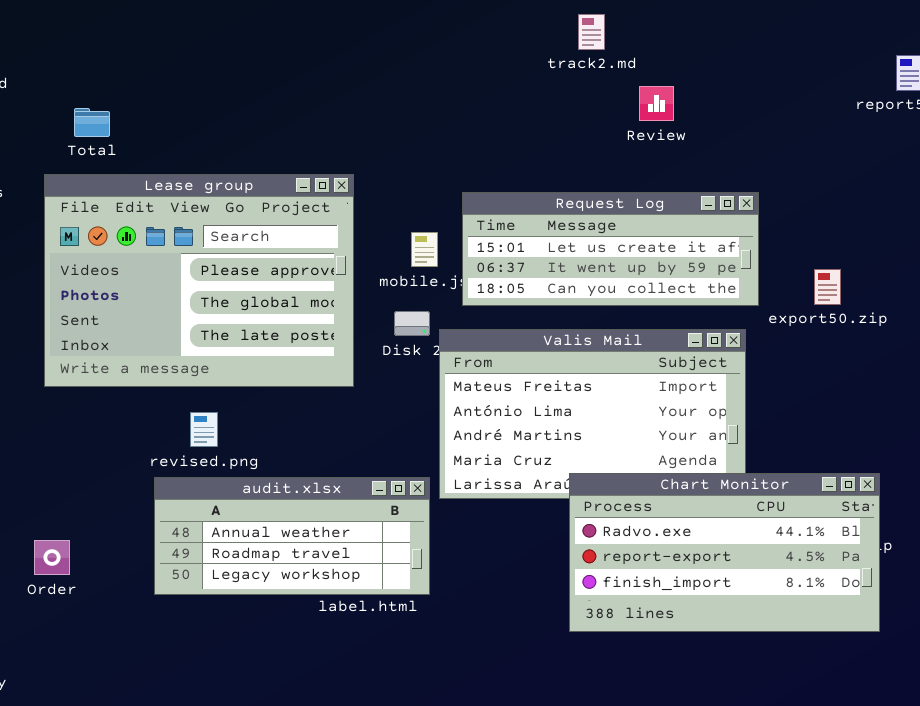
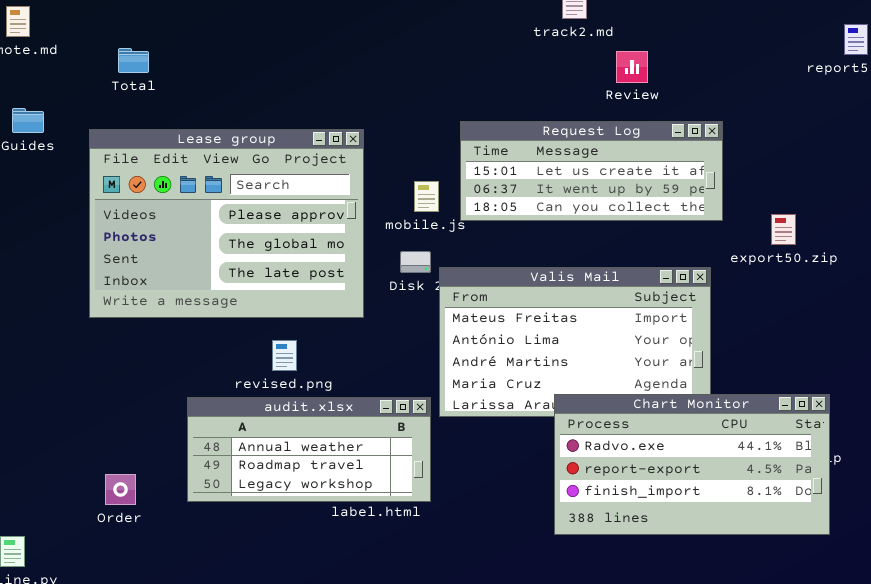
Total: [74,108,110,137] -> [118,48,149,73], moved
Request Log: [462,192,759,306] -> [460,121,723,221], moved
revised.png: [190,412,218,447] -> [272,340,297,371], moved
Order: [34,540,70,575] -> [105,474,136,505], moved

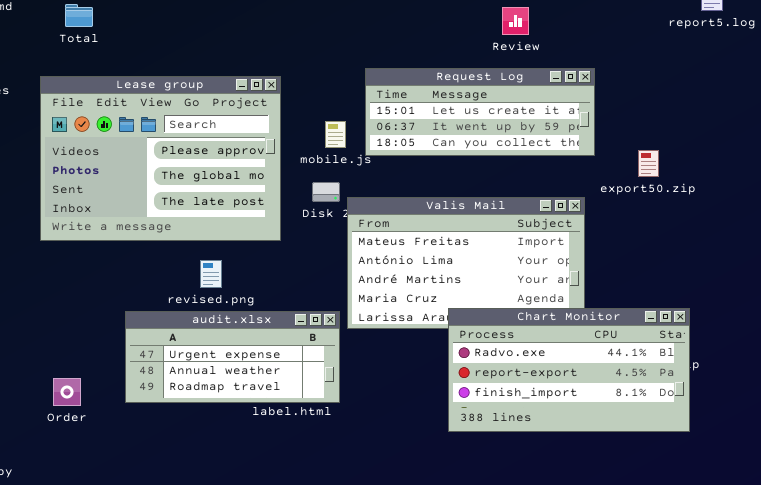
audit.xlsx: [187,397,431,502] -> [125,311,340,403], scrolled up 1 row

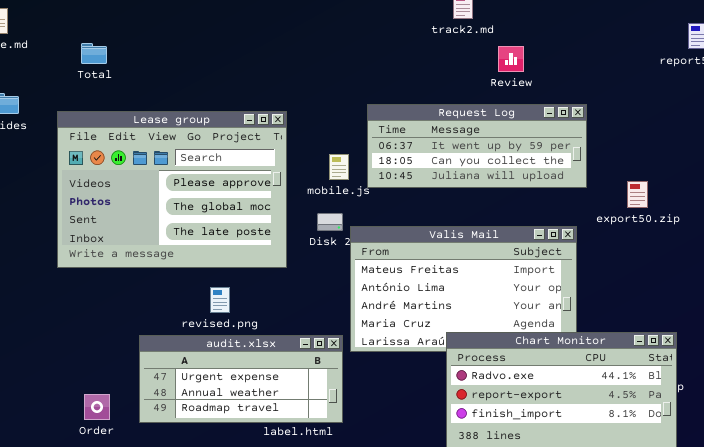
Request Log: [365,68,595,156] -> [367,104,587,188], scrolled down 1 row
Order: [53,378,81,406] -> [84,394,110,420], moved

